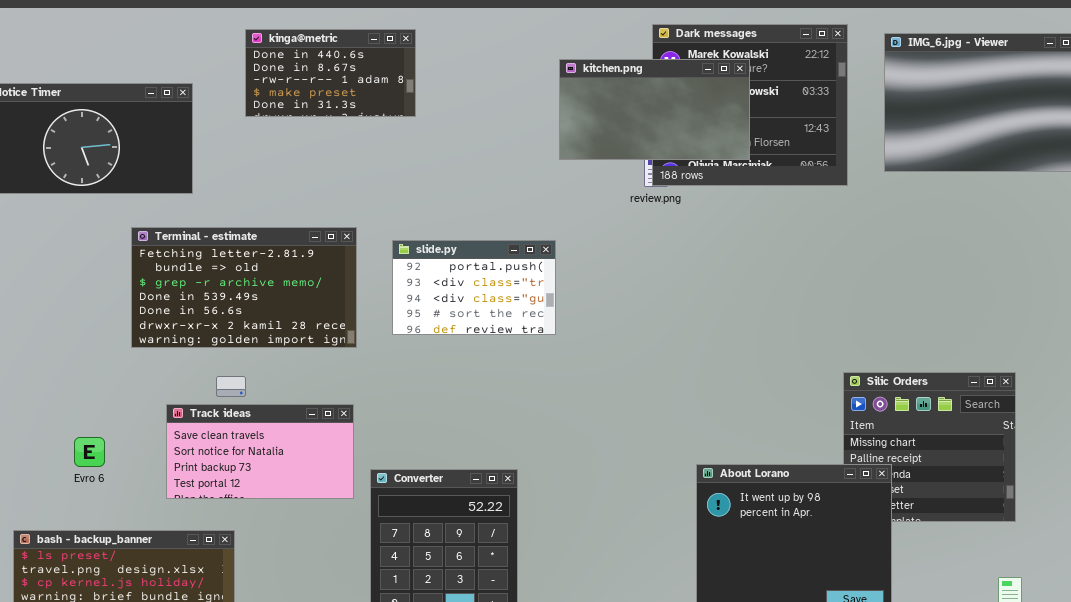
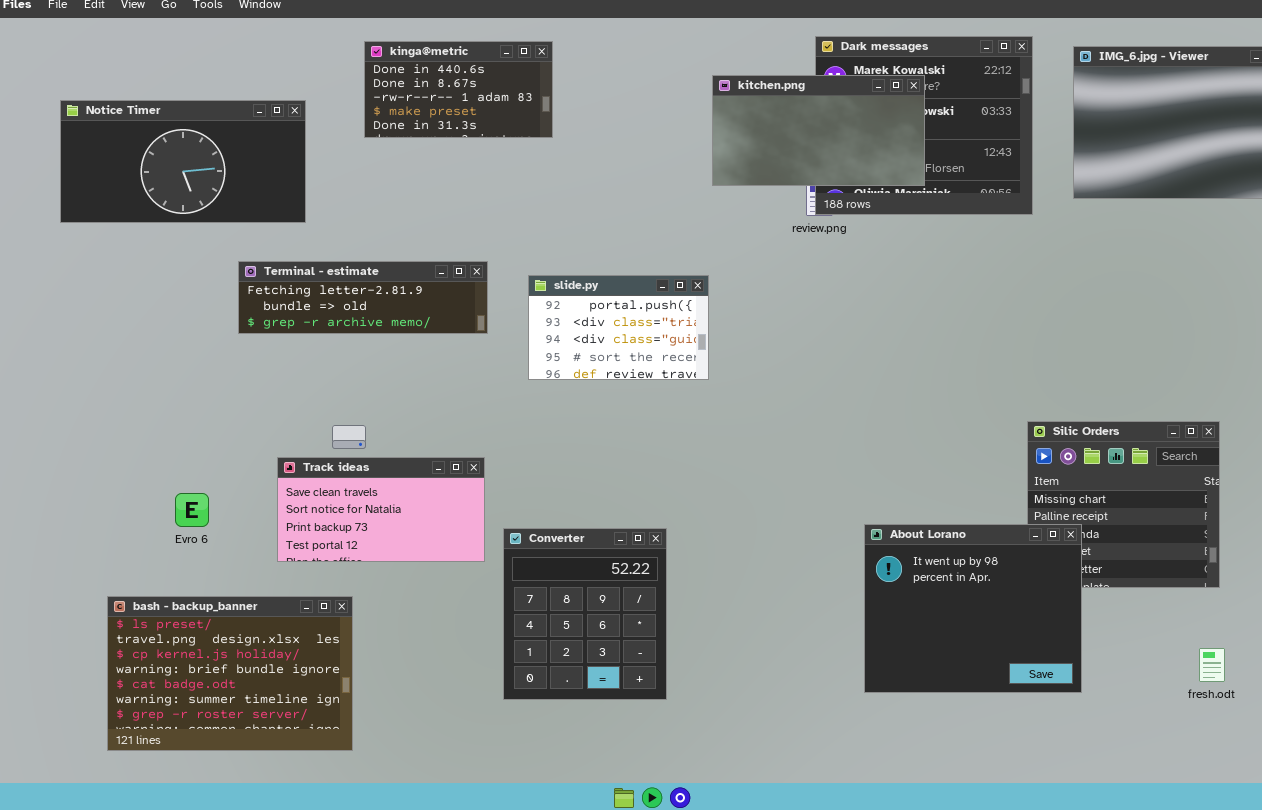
Terminal - estimate: [131,227,357,348] -> [238,261,488,334], resized

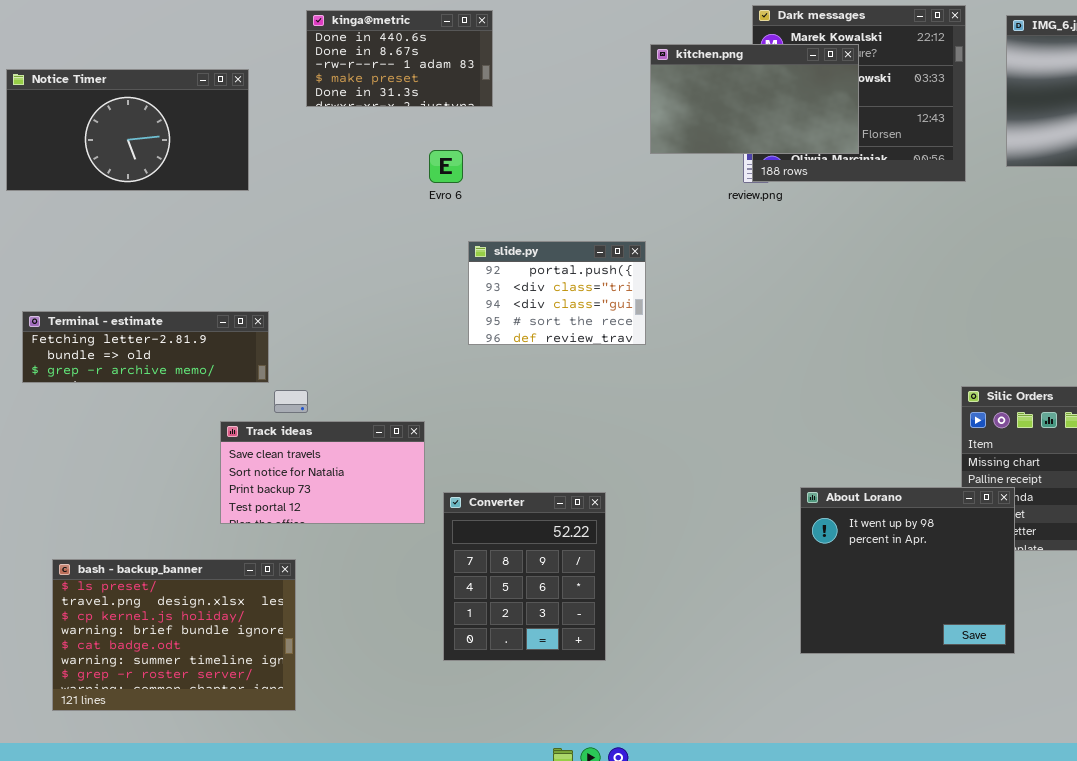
Terminal - estimate: [238,261,488,334] -> [22,311,269,383], moved
Evro 6: [175,493,209,527] -> [429,150,463,183], moved

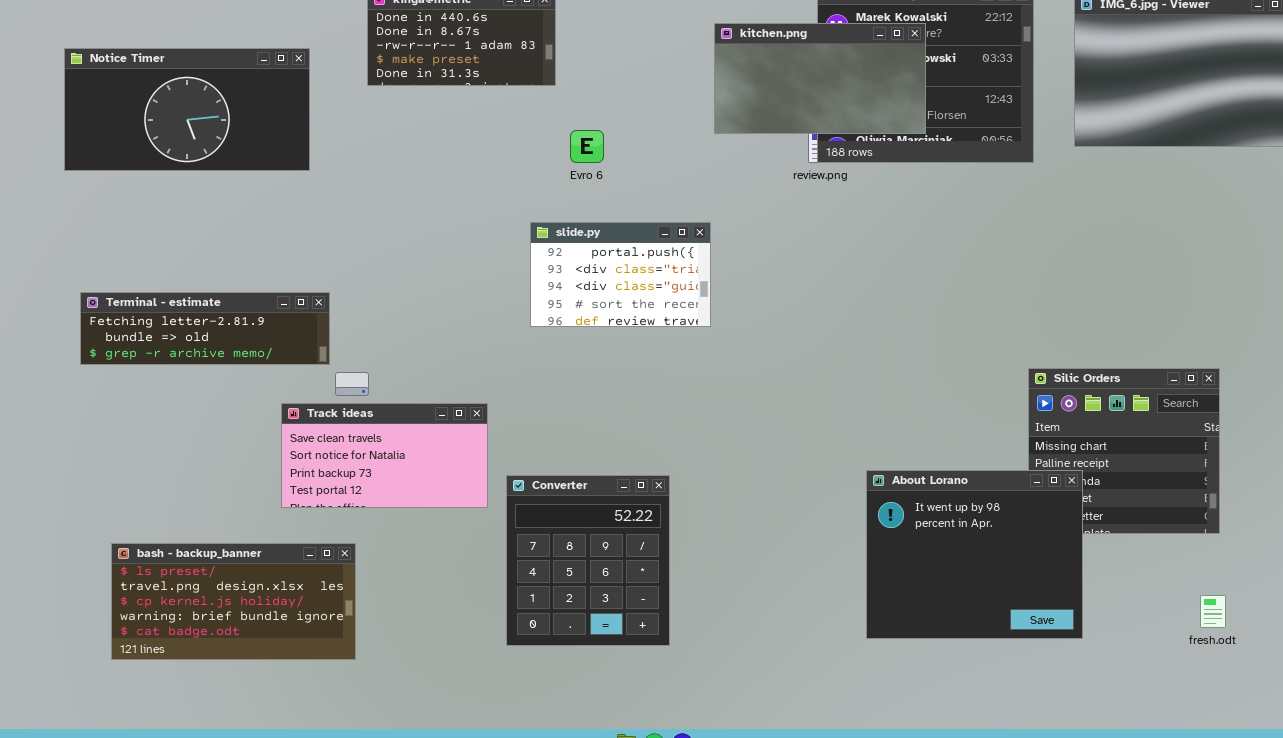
Evro 6: [429,150,463,183] -> [570,130,604,163], moved
bash - backup_banner: [52,559,296,711] -> [111,543,356,660], resized

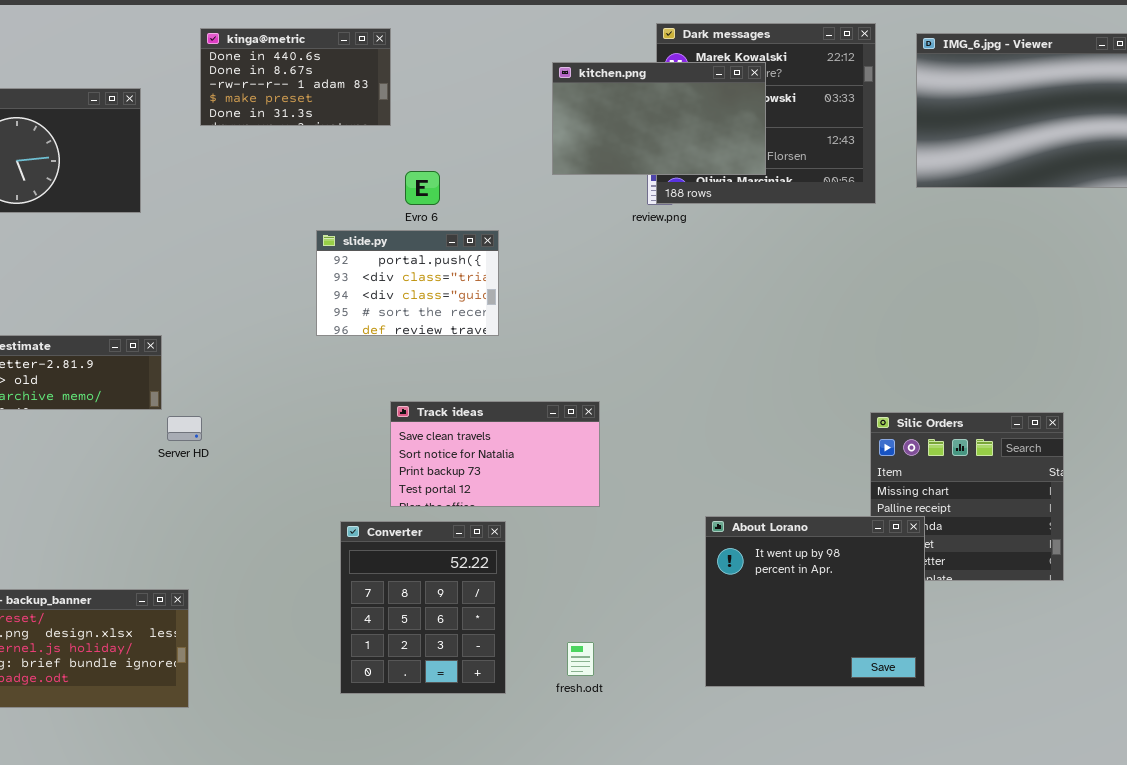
slide.py: [530,222,711,327] -> [316,230,499,336], moved
Track ideas: [281,403,488,508] -> [390,401,600,507], moved
fresh.odt: [1200,595,1226,628] -> [567,642,594,676], moved

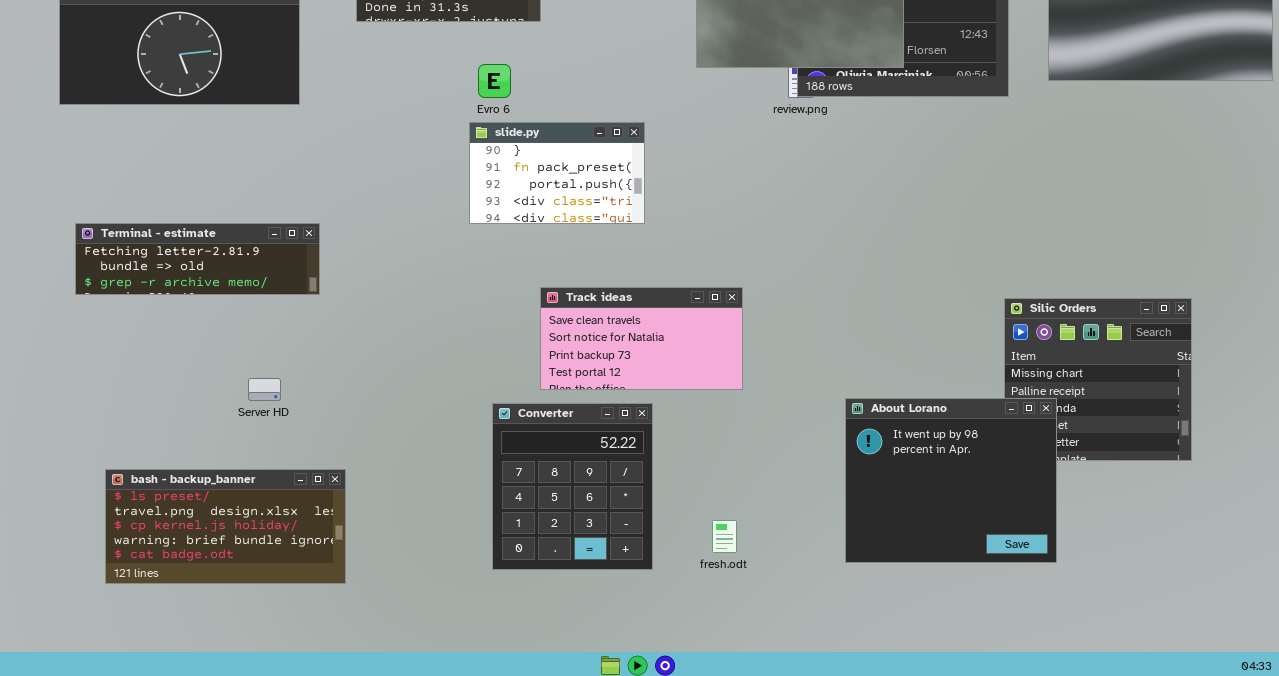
Evro 6: [405,171,440,205] -> [478,64,511,98], moved
slide.py: [316,230,499,336] -> [469,122,645,224], scrolled up 2 rows
Server HD: [167,416,202,441] -> [248,378,281,401], moved

